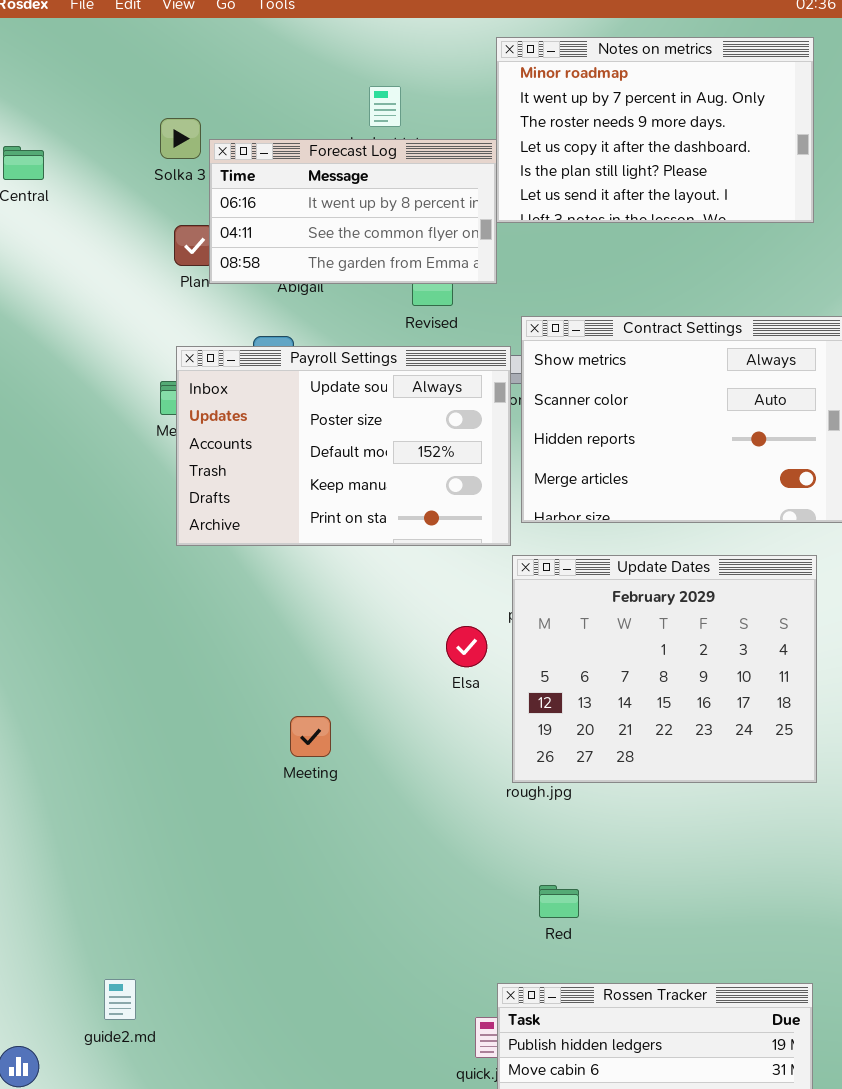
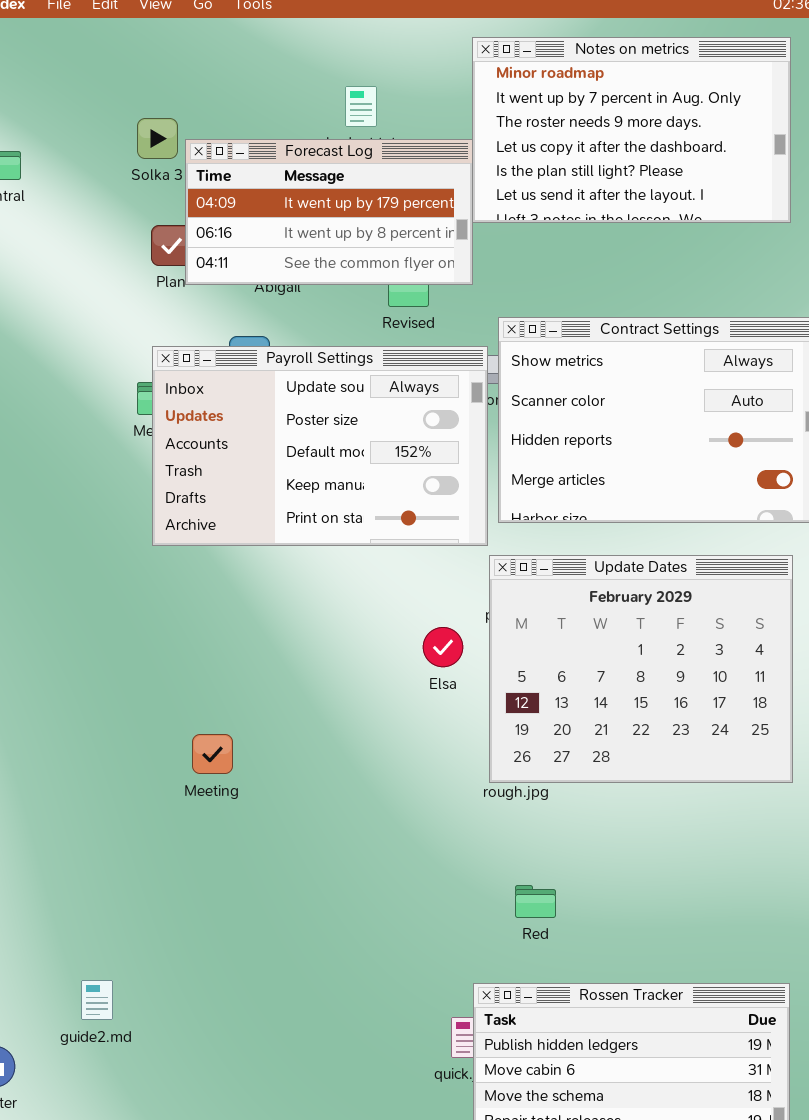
Forecast Log: [209,139,497,284] -> [185,139,473,285], scrolled up 1 row
Meeting: [290,716,331,757] -> [192,734,233,774], moved

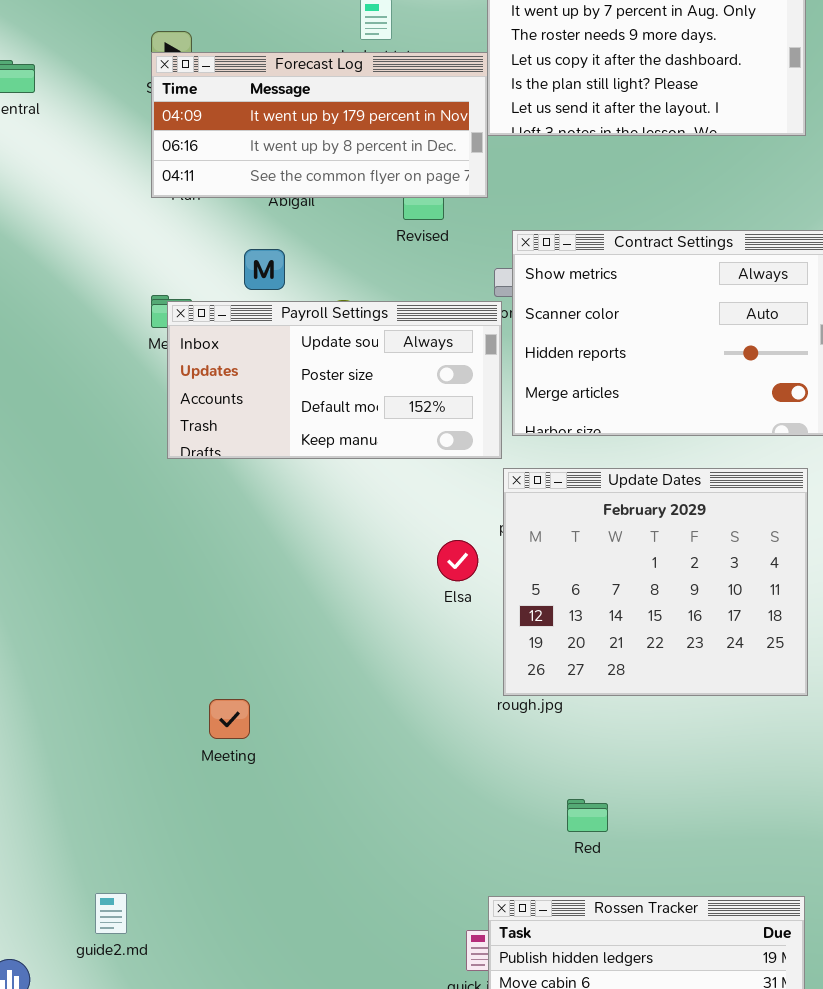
Forecast Log: [185,139,473,285] -> [151,52,488,198], resized
Payroll Settings: [152,346,488,546] -> [167,301,502,459], resized
Meeting: [192,734,233,774] -> [209,699,250,739], moved
Red: [515,885,556,918] -> [567,799,608,832], moved

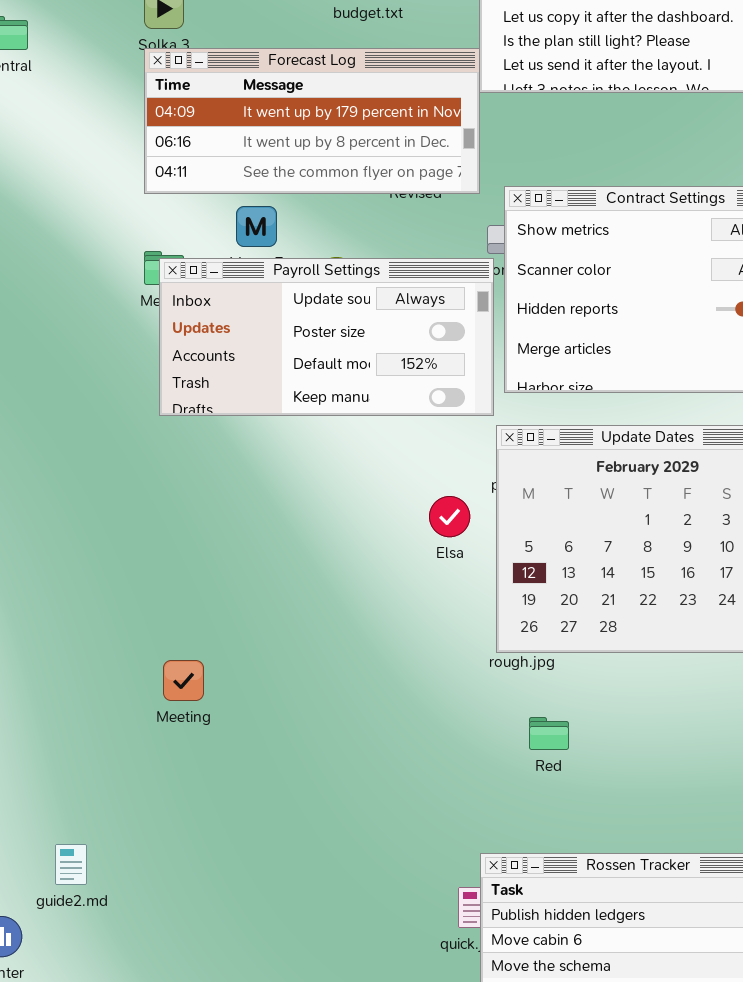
Forecast Log: [151,52,488,198] -> [144,48,480,194], moved
Meeting: [209,699,250,739] -> [163,660,204,701], moved
Red: [567,799,608,832] -> [529,717,569,750], moved
guide2.md: [95,893,127,934] -> [55,844,87,885], moved

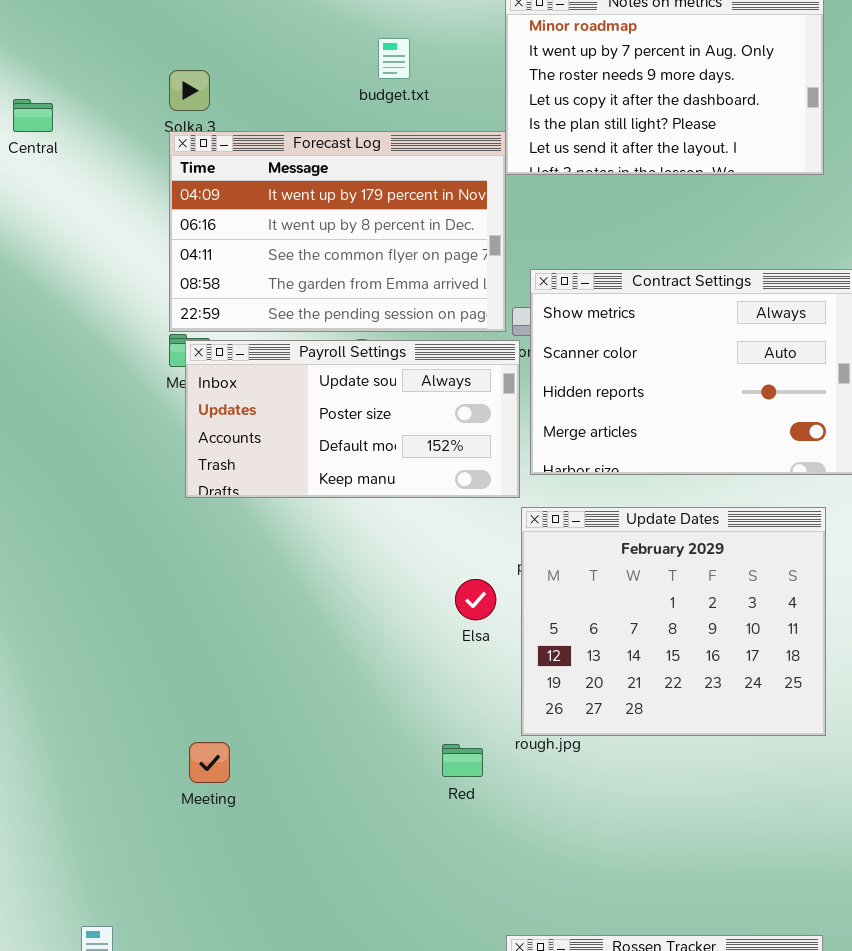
Forecast Log: [144,48,480,194] -> [169,131,506,332], resized
Red: [529,717,569,750] -> [442,744,483,777], moved

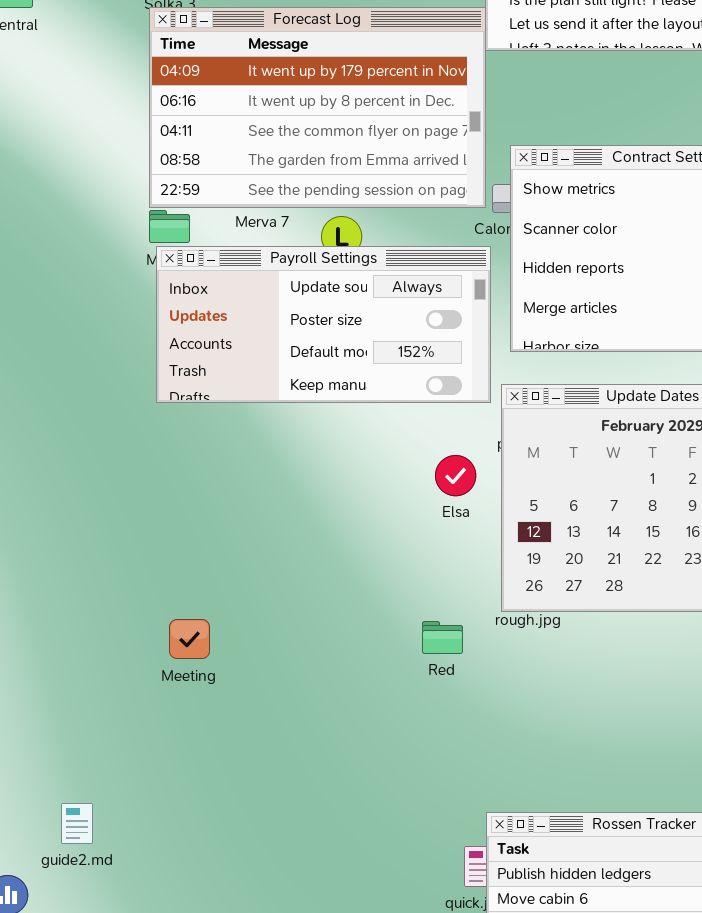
Payroll Settings: [185,340,520,498] -> [156,246,491,403], moved

